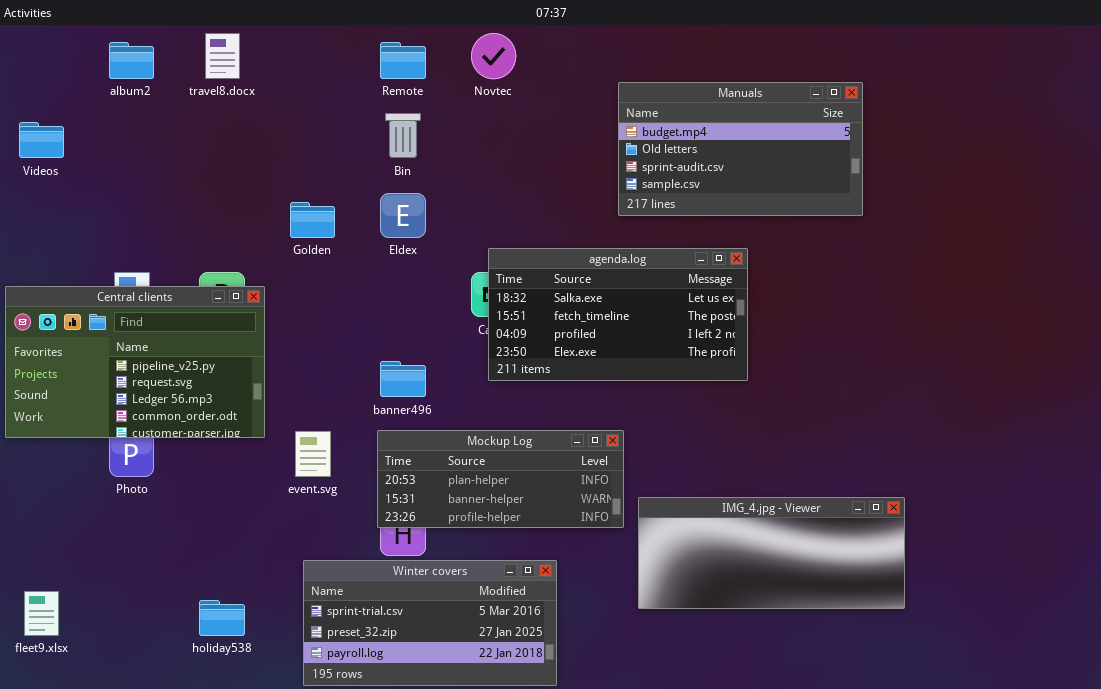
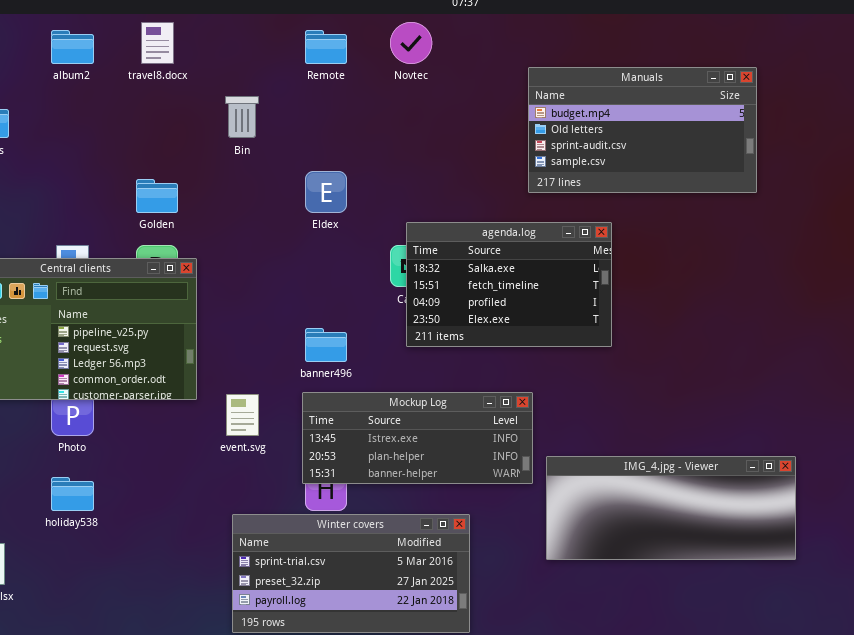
Bin: [385,113,421,158] -> [225,96,259,138], moved
Golden: [290,202,335,238] -> [136,179,178,213], moved
agenda.log: [488,248,748,381] -> [406,222,612,347], resized
Mockup Log: [377,430,624,528] -> [302,392,533,484], scrolled up 1 row
holiday538: [199,600,245,636] -> [51,477,94,511], moved

